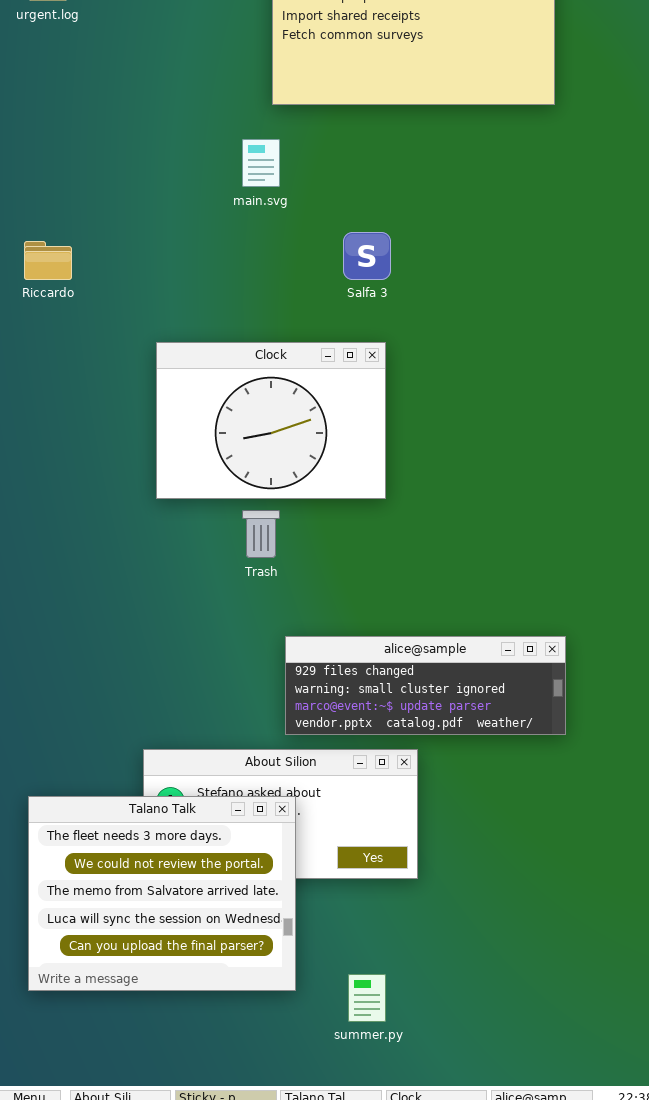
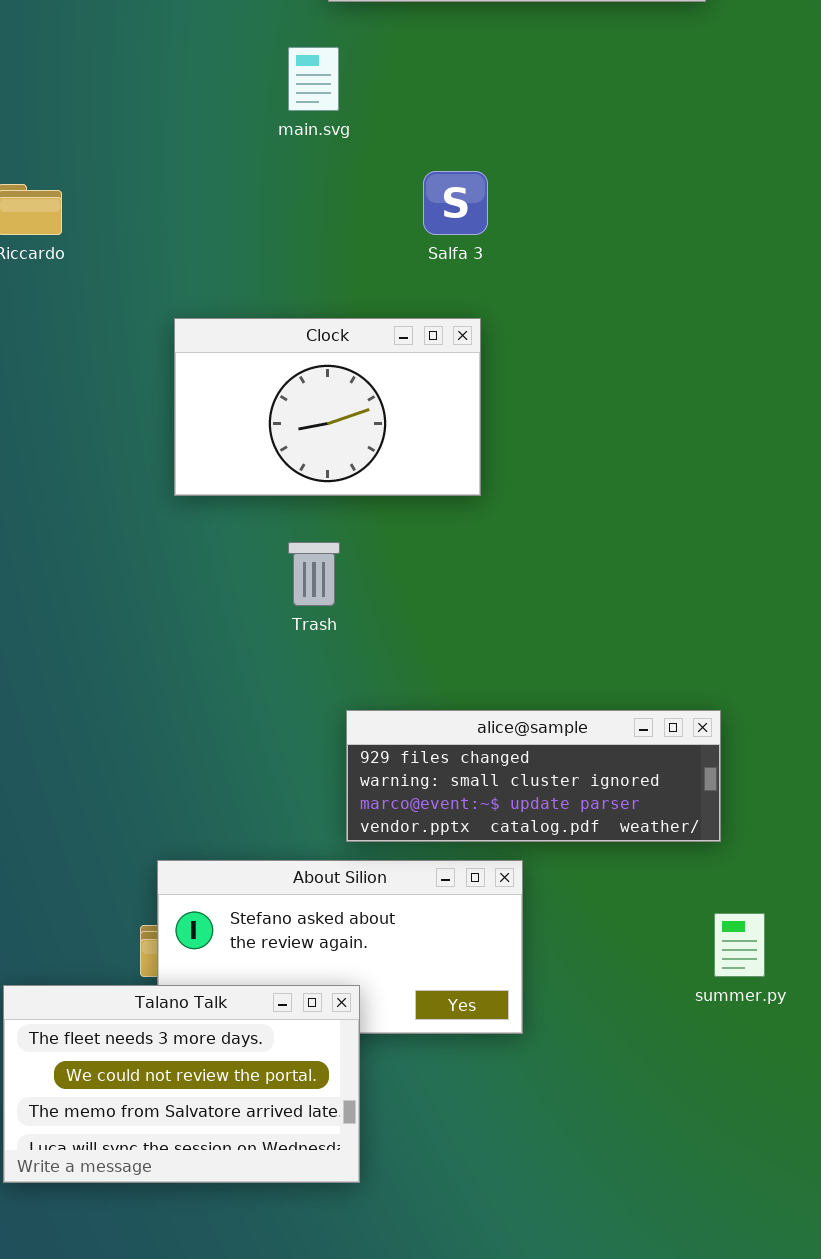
Clock: [156,342,386,499] -> [174,318,481,496], resized
Talano Talk: [28,796,296,991] -> [3,985,360,1183], resized
summer.py: [348,974,386,1022] -> [714,913,765,977], moved

